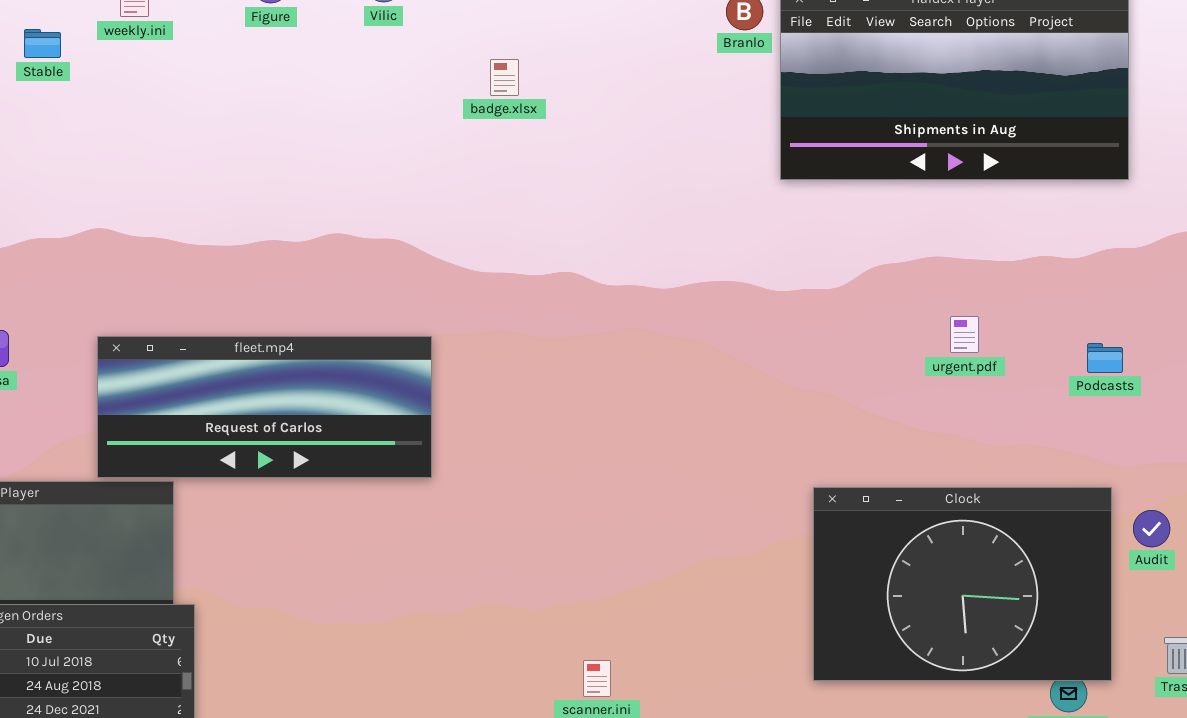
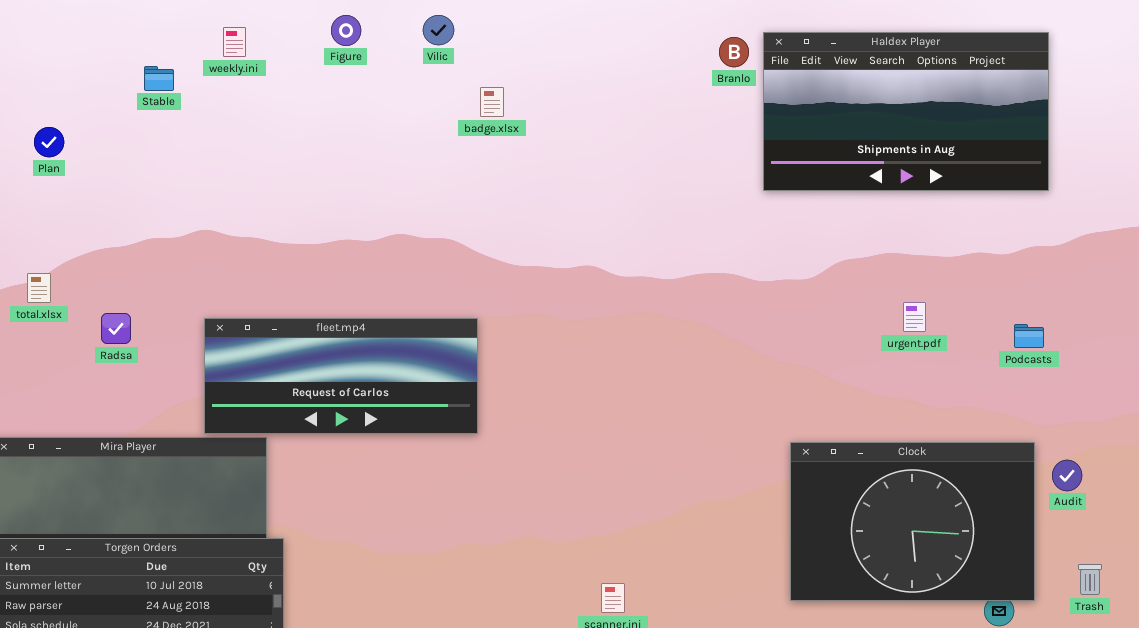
badge.xlsx: [490,59,519,96] -> [480,87,504,117], moved

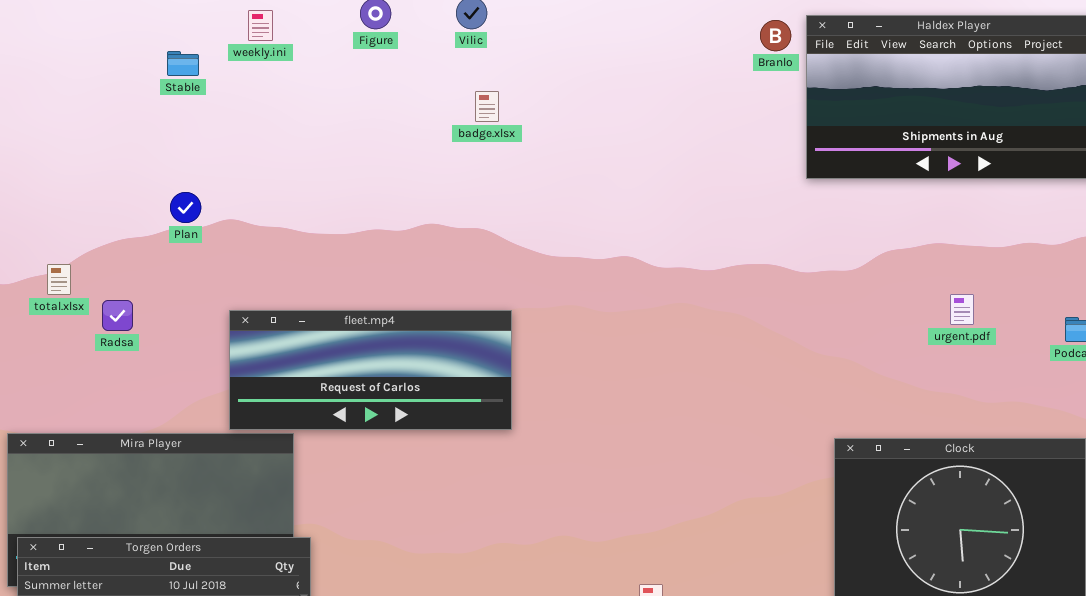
badge.xlsx: [480,87,504,117] -> [475,91,499,122], moved
Plan: [34,127,64,157] -> [170,192,201,223], moved
Radsa: [101,313,131,344] -> [102,300,133,331], moved

